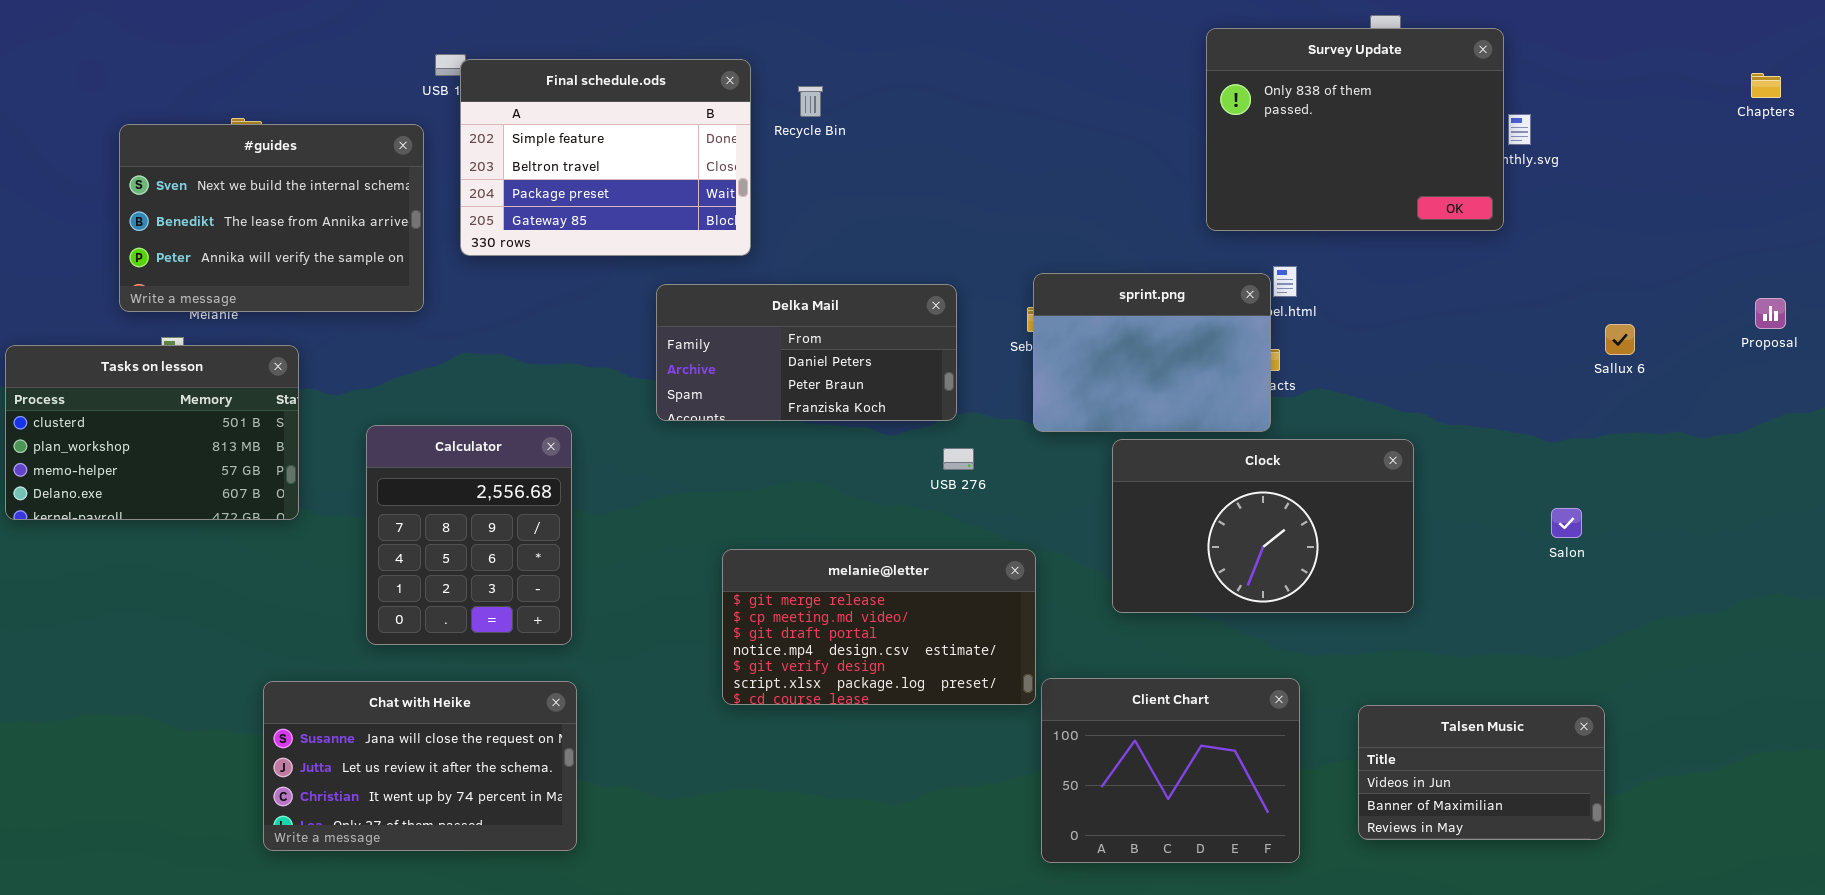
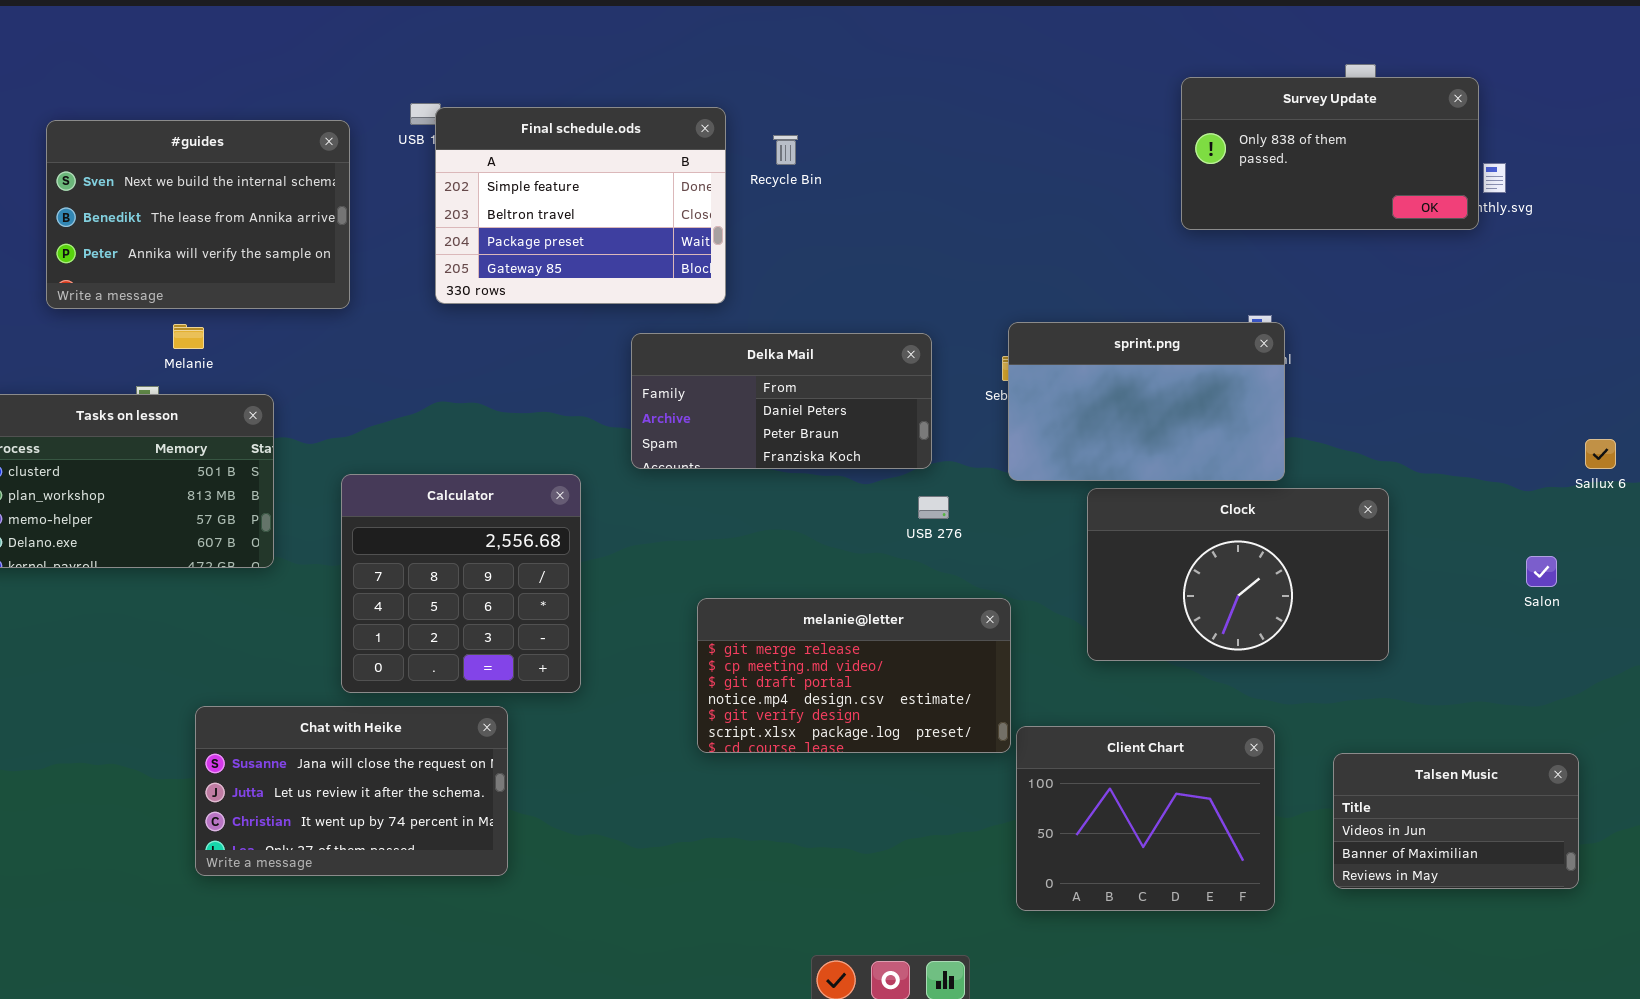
Survey Update: [1206,28,1504,231] -> [1181,77,1479,230], resized
#guides: [119,124,424,312] -> [46,120,350,309], moved
sprint.png: [1033,273,1271,432] -> [1008,322,1285,481], resized
Sallux 6: [1605,324,1635,355] -> [1585,439,1616,469], moved
Calculator: [366,425,572,645] -> [341,474,581,693], resized
Chat with Heike: [263,681,577,851] -> [195,706,508,876], moved

